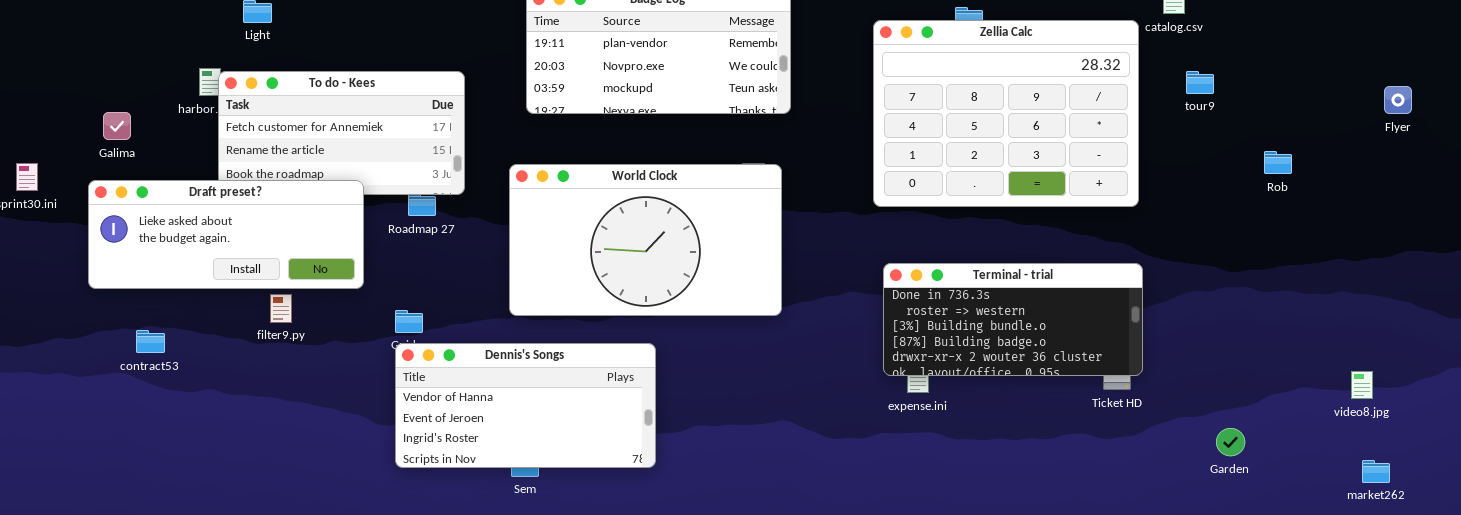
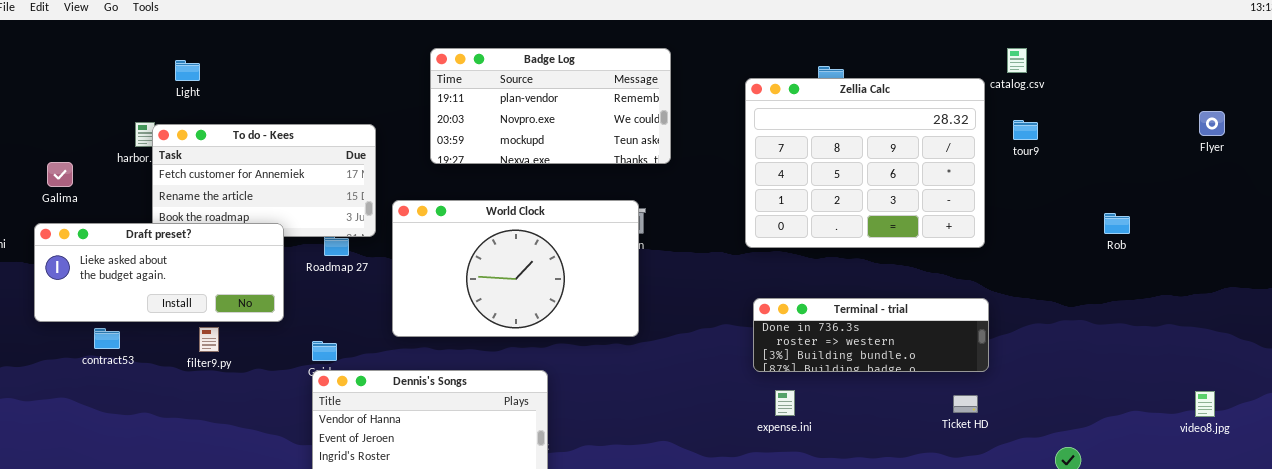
tour9: [1186,71,1214,94] -> [1013,120,1038,140], moved
Flyer: [1384,86,1412,114] -> [1199,111,1225,136], moved
Rob: [1264,151,1292,174] -> [1104,213,1130,234], moved
World Clock: [509,164,782,316] -> [392,200,639,337], moved
Terminal - trial: [883,263,1143,376] -> [753,298,989,372], resized
contract53: [136,330,165,353] -> [94,328,120,349], moved
video8.jpg: [1351,371,1373,399] -> [1195,391,1215,417], moved

